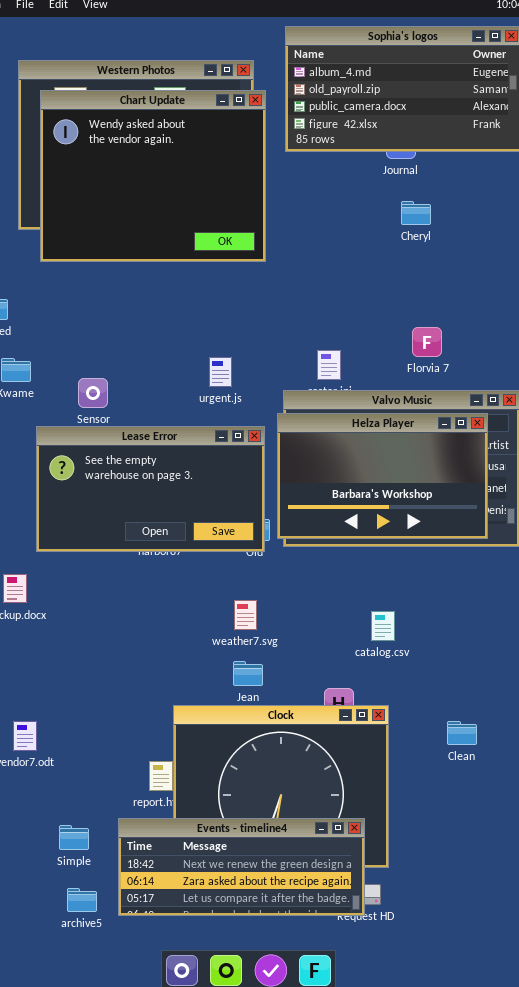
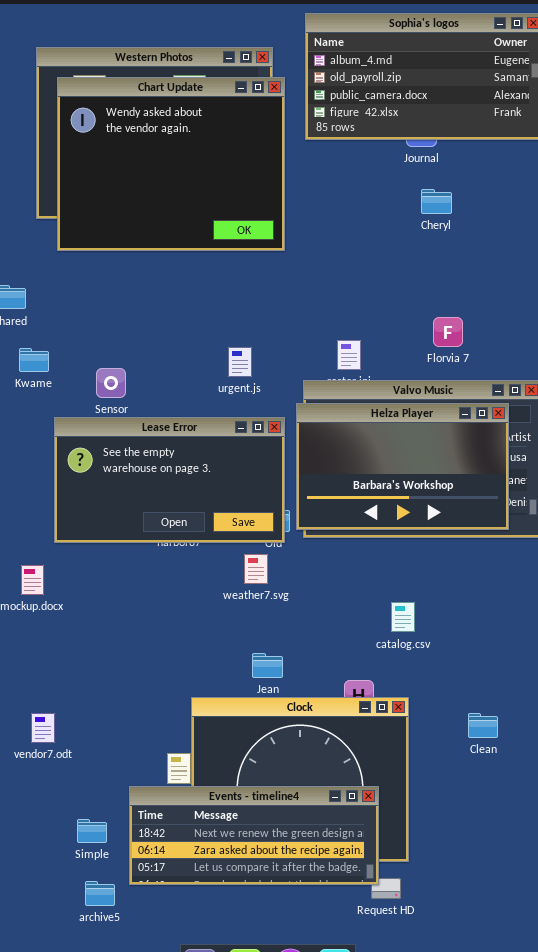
weather7.svg: [234,600,257,630] -> [244,554,268,584], moved
Events - timeline4: [118,818,365,916] -> [129,786,379,885], moved

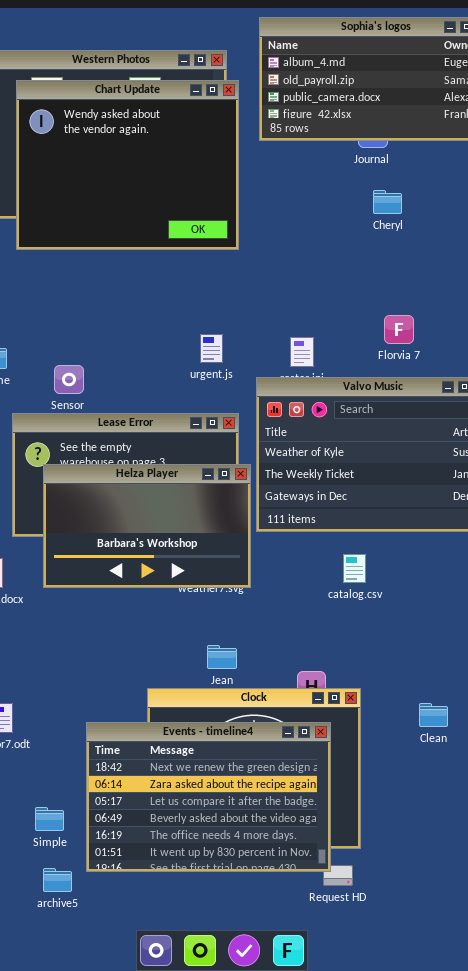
urgent.js: [228,347,252,377] -> [200,334,223,363], moved
Helza Player: [296,403,509,530] -> [43,464,251,588], moved
catalog.csv: [391,602,415,632] -> [343,554,366,583], moved
Events - timeline4: [129,786,379,885] -> [86,722,331,872], resized

